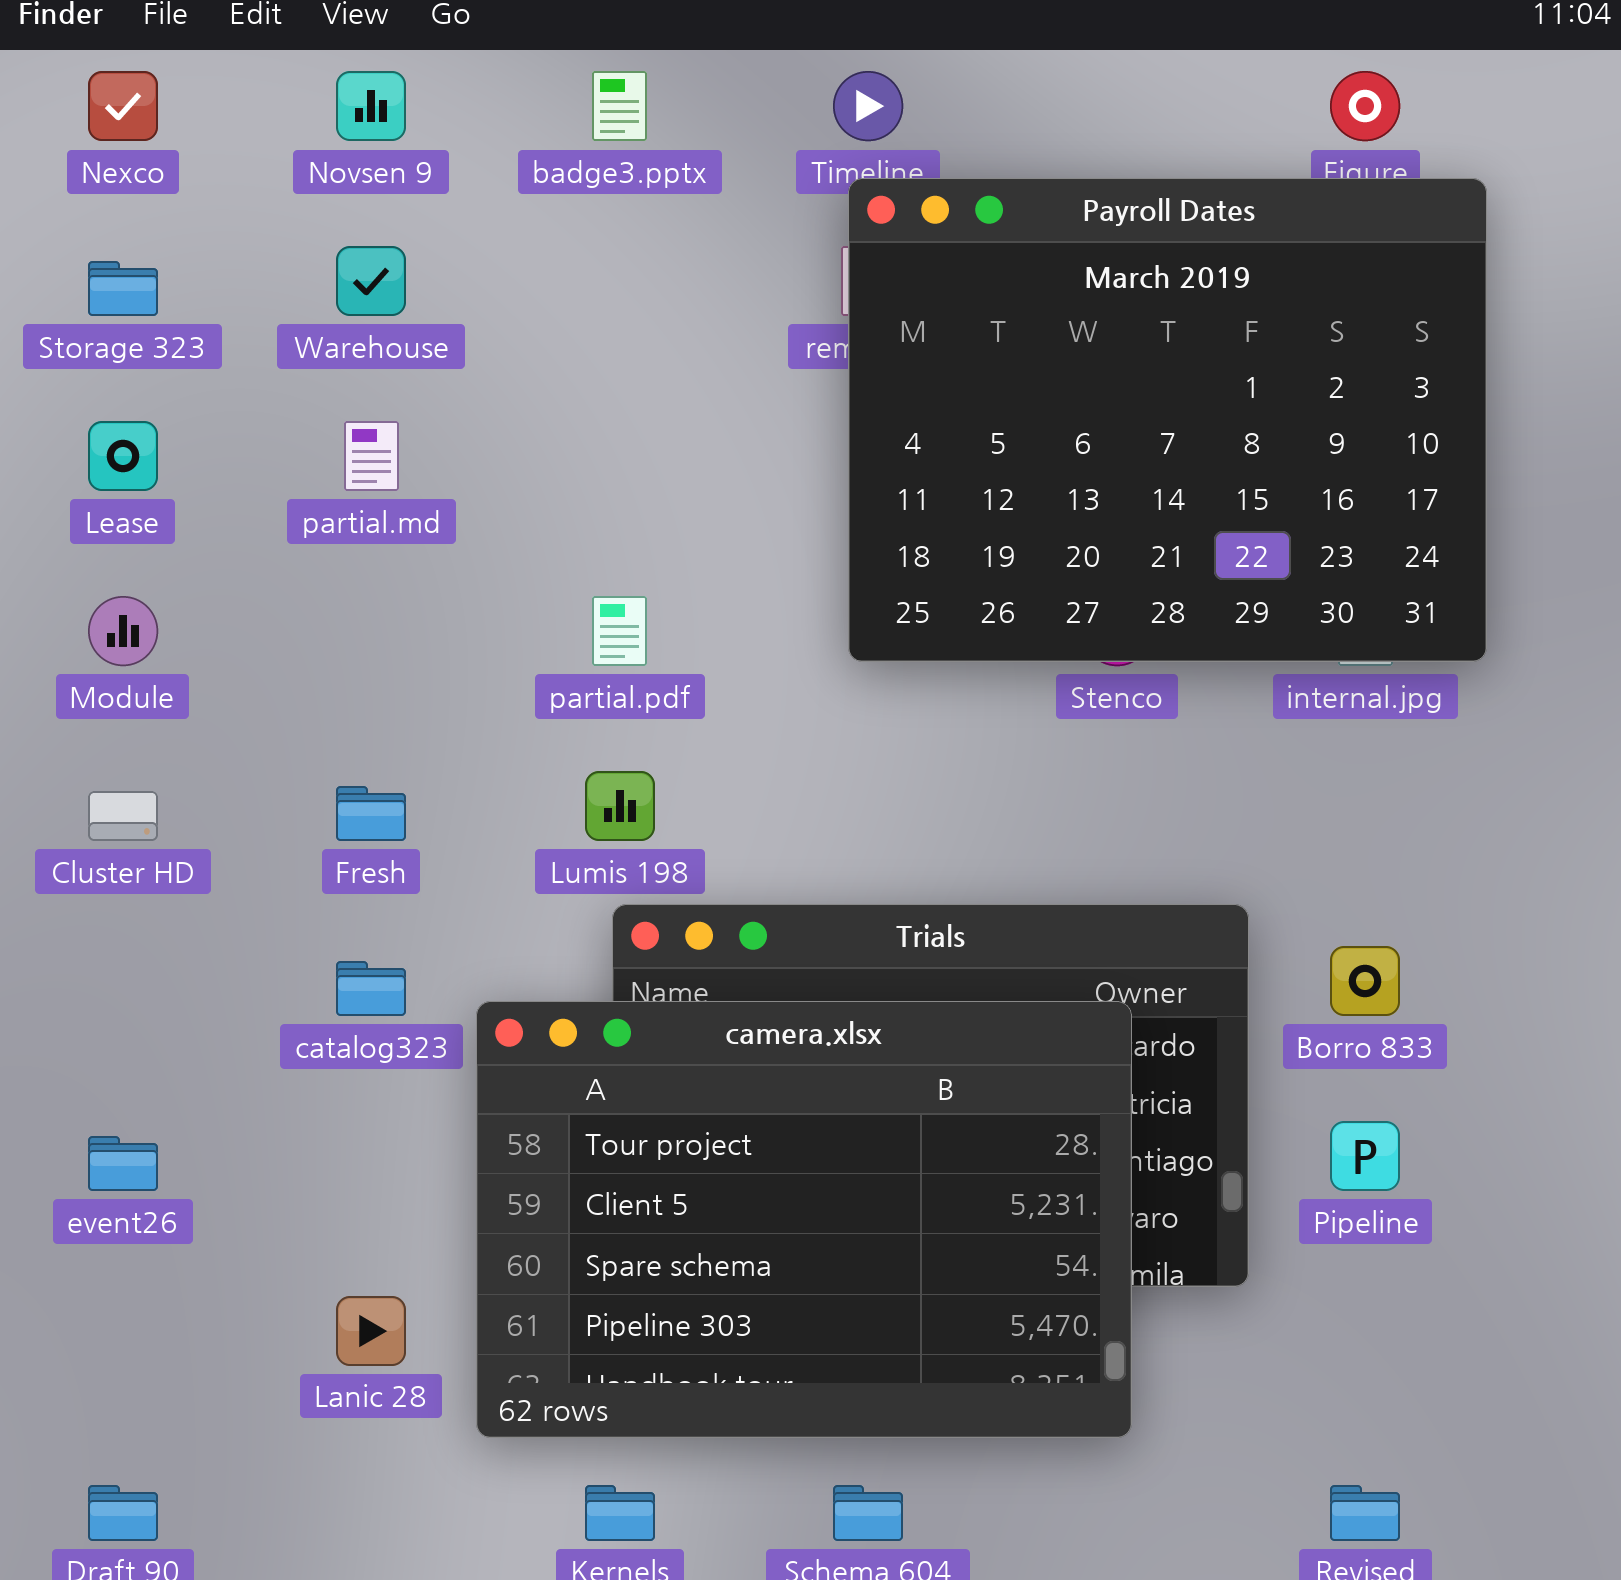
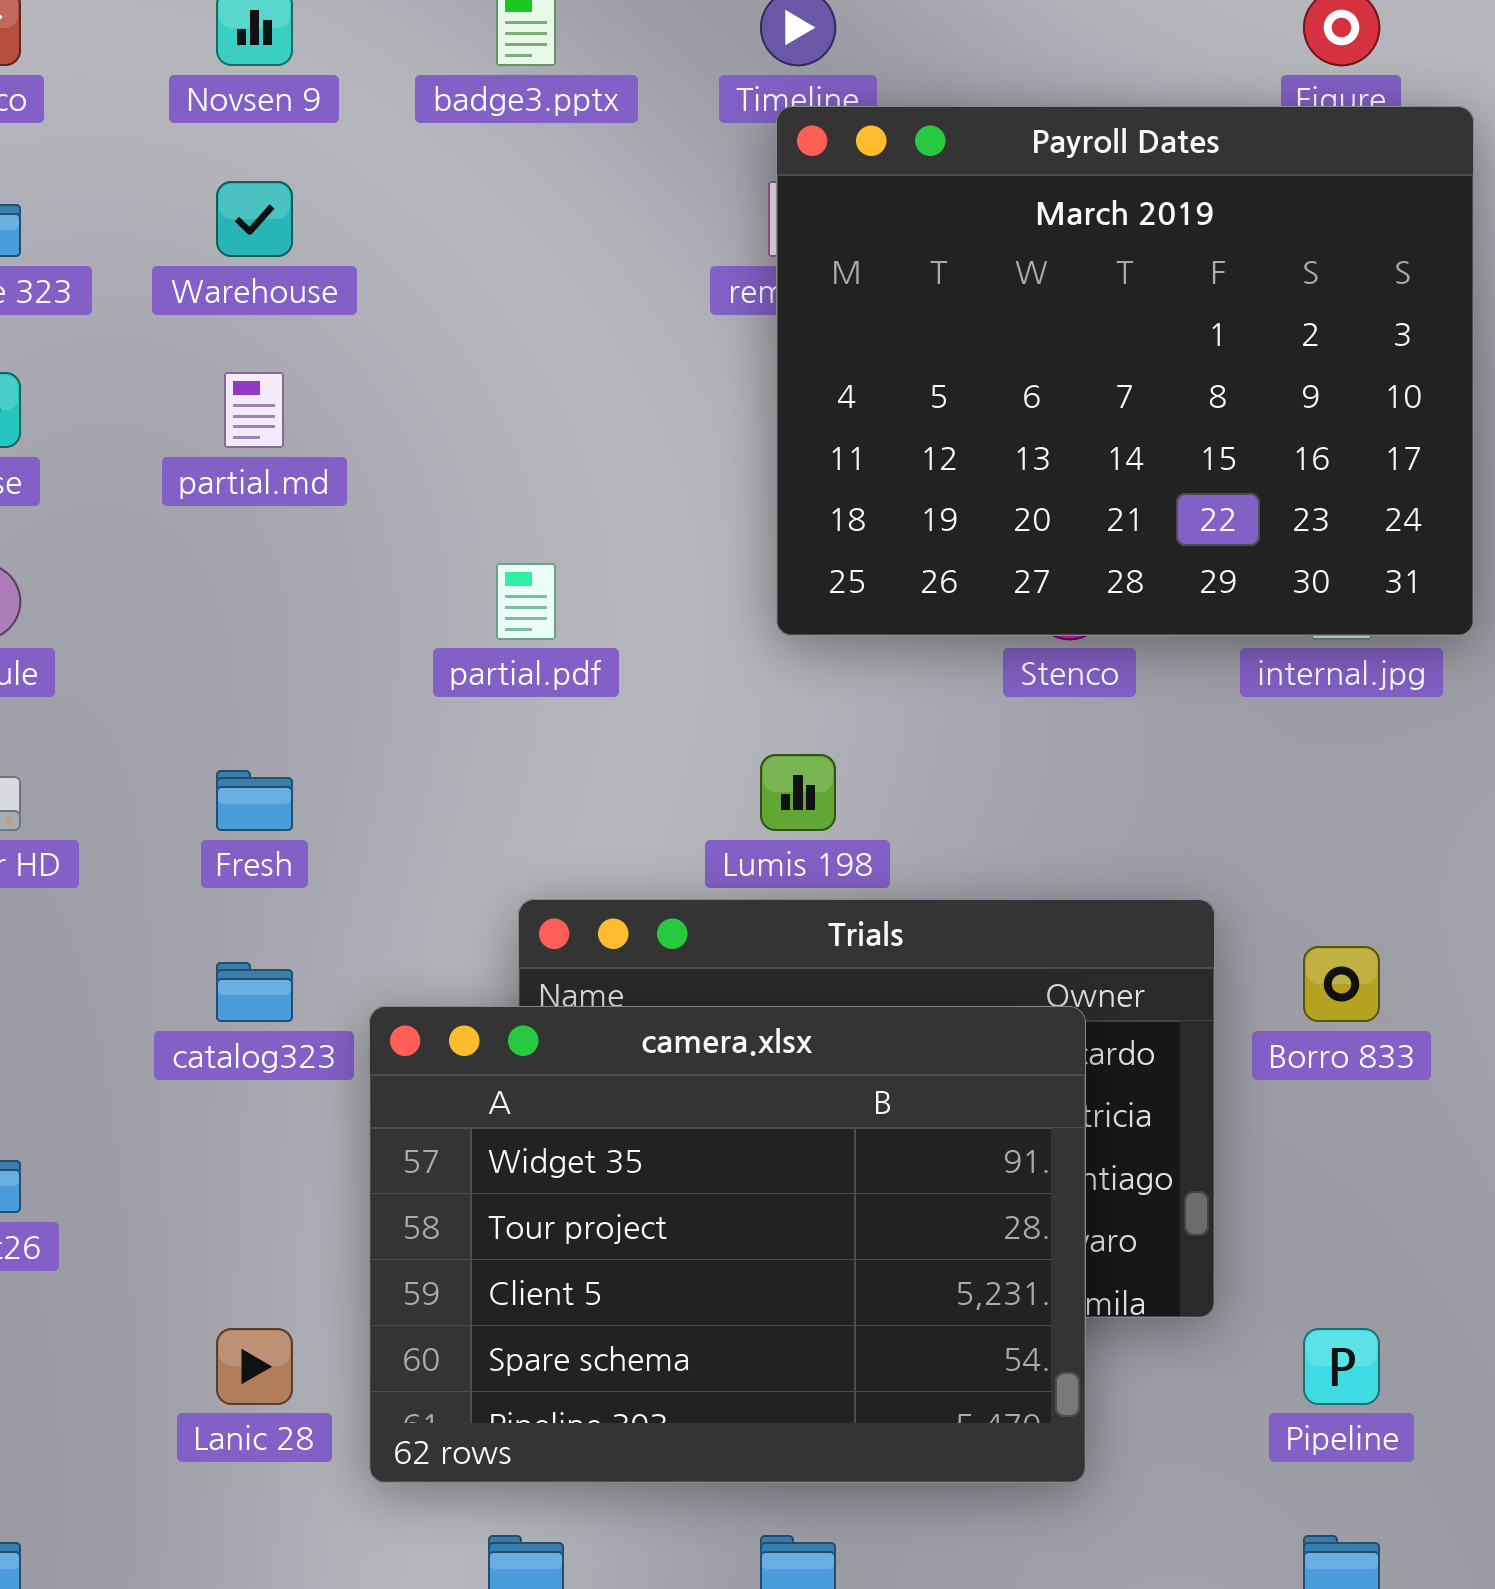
Lumis 198: [585,771,655,841] -> [760,754,836,831], moved
camera.xlsx: [476,1001,1132,1438] -> [369,1006,1086,1483], scrolled up 1 row
Pipeline: [1330,1121,1400,1191] -> [1303,1328,1380,1405], moved

